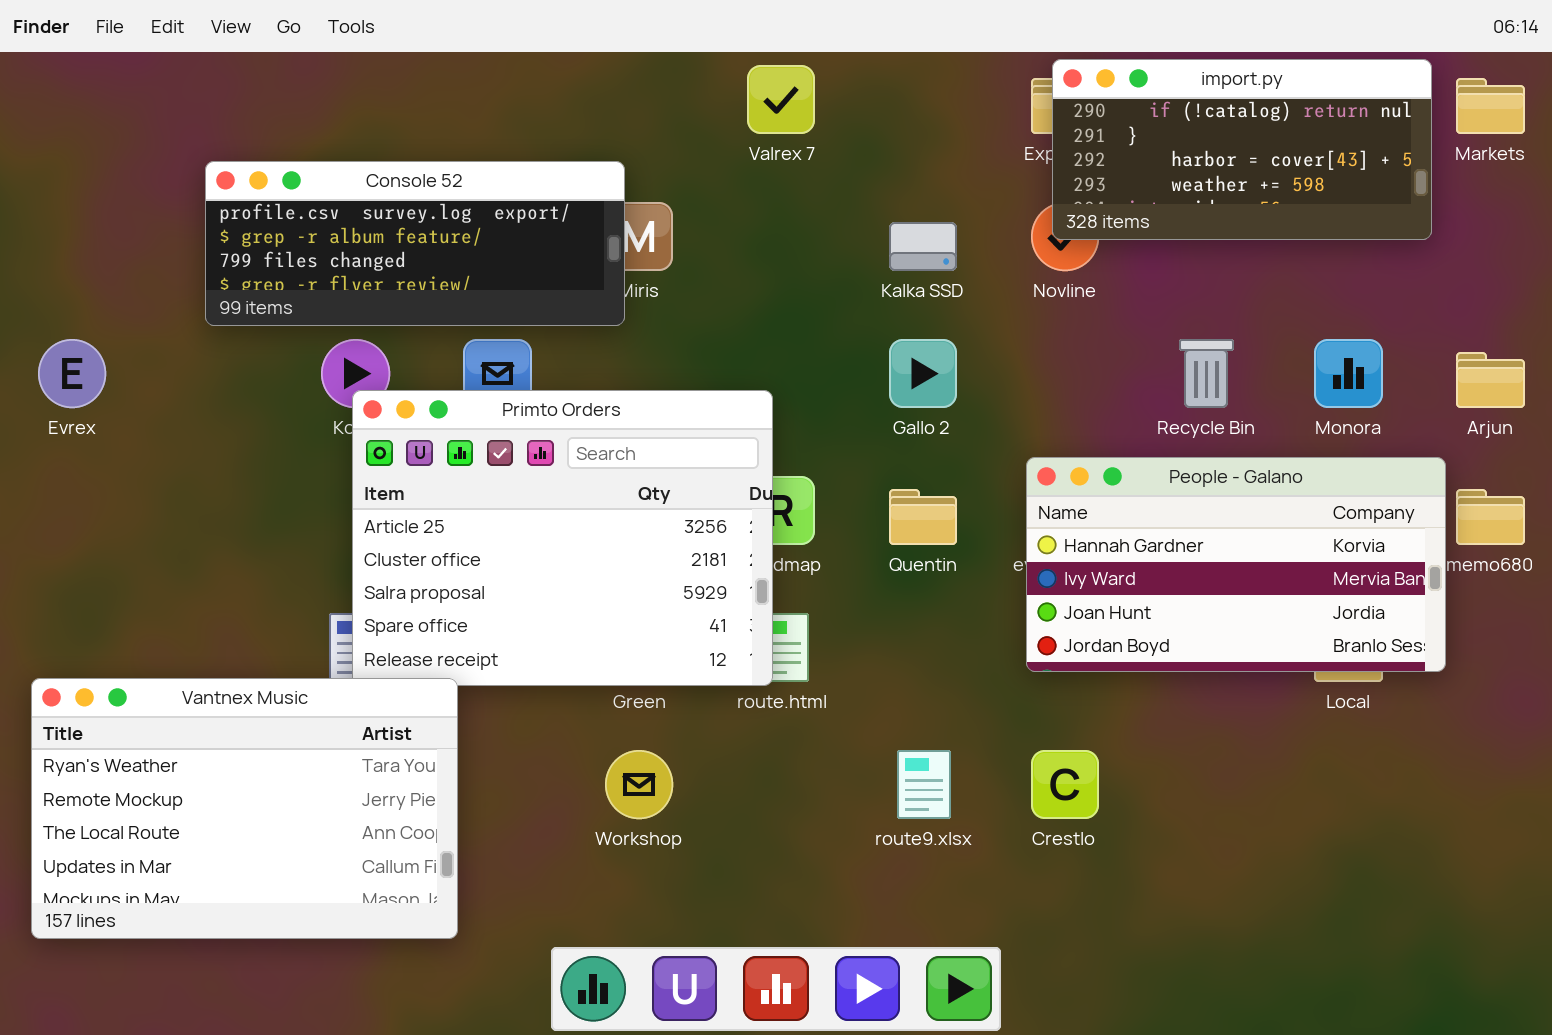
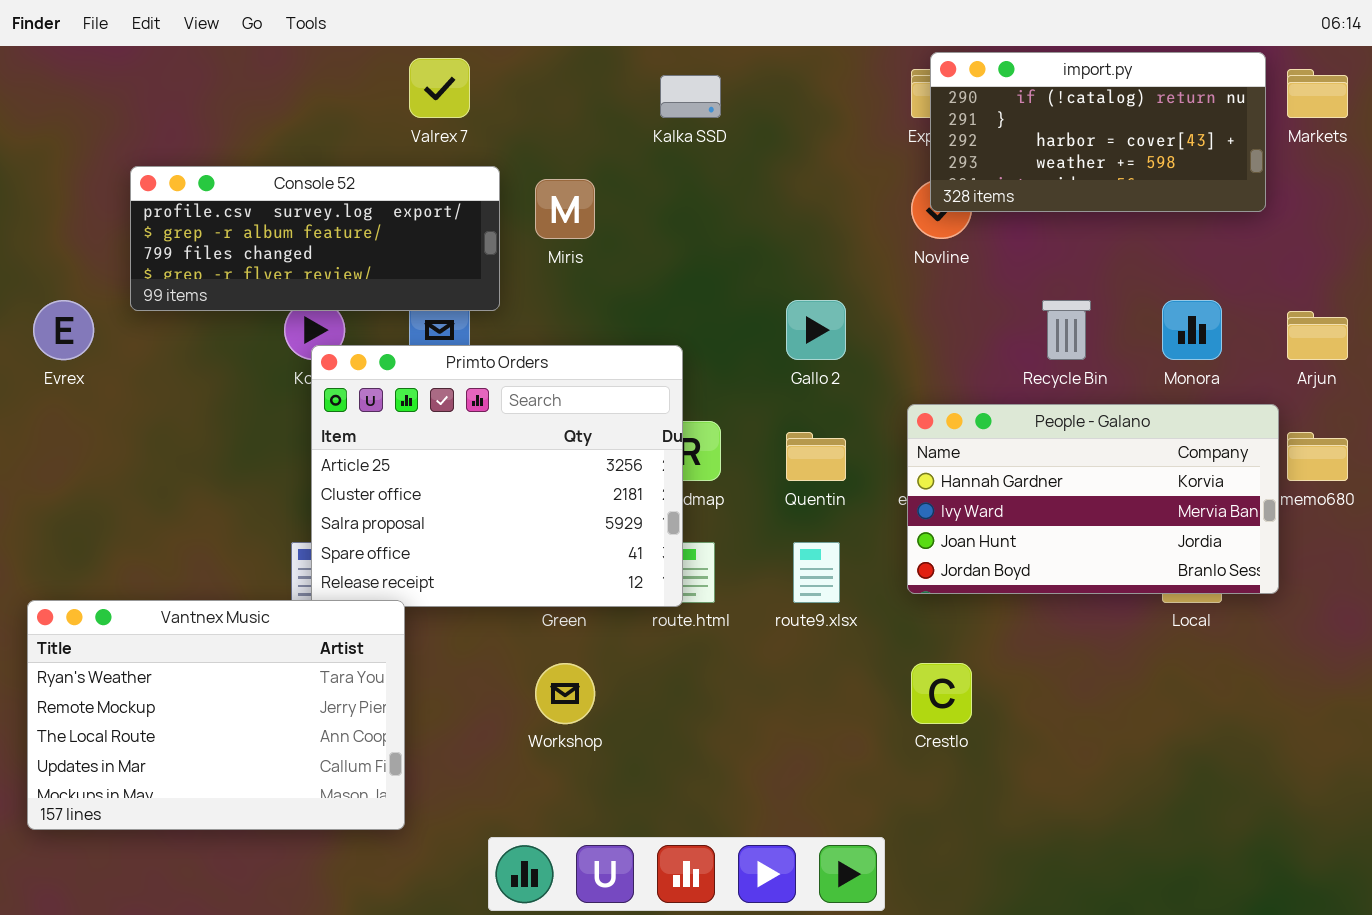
Valrex 7: [747,65,815,134] -> [409,58,470,118], moved
Console 52: [205,161,625,326] -> [130,166,500,311], moved
Kalka SSD: [889,222,957,271] -> [660,75,721,118], moved
route9.xlsx: [897,750,951,819] -> [793,542,840,603], moved

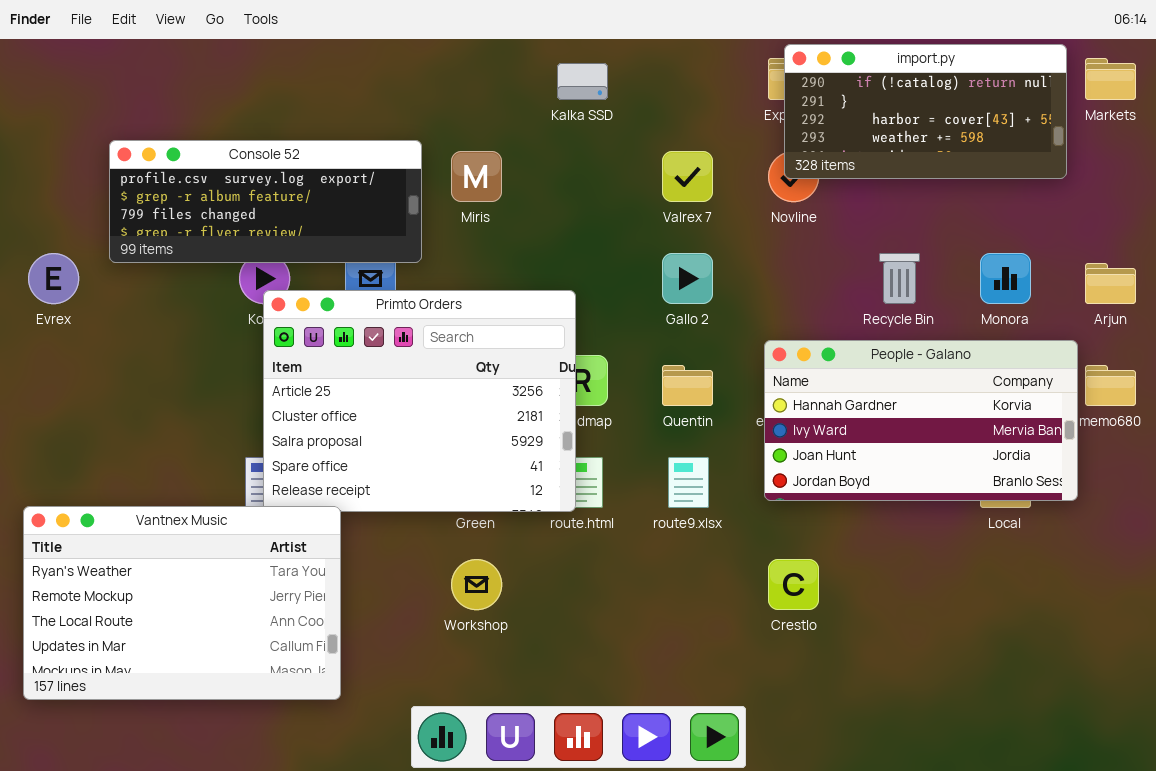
Valrex 7: [409,58,470,118] -> [662,151,713,202], moved

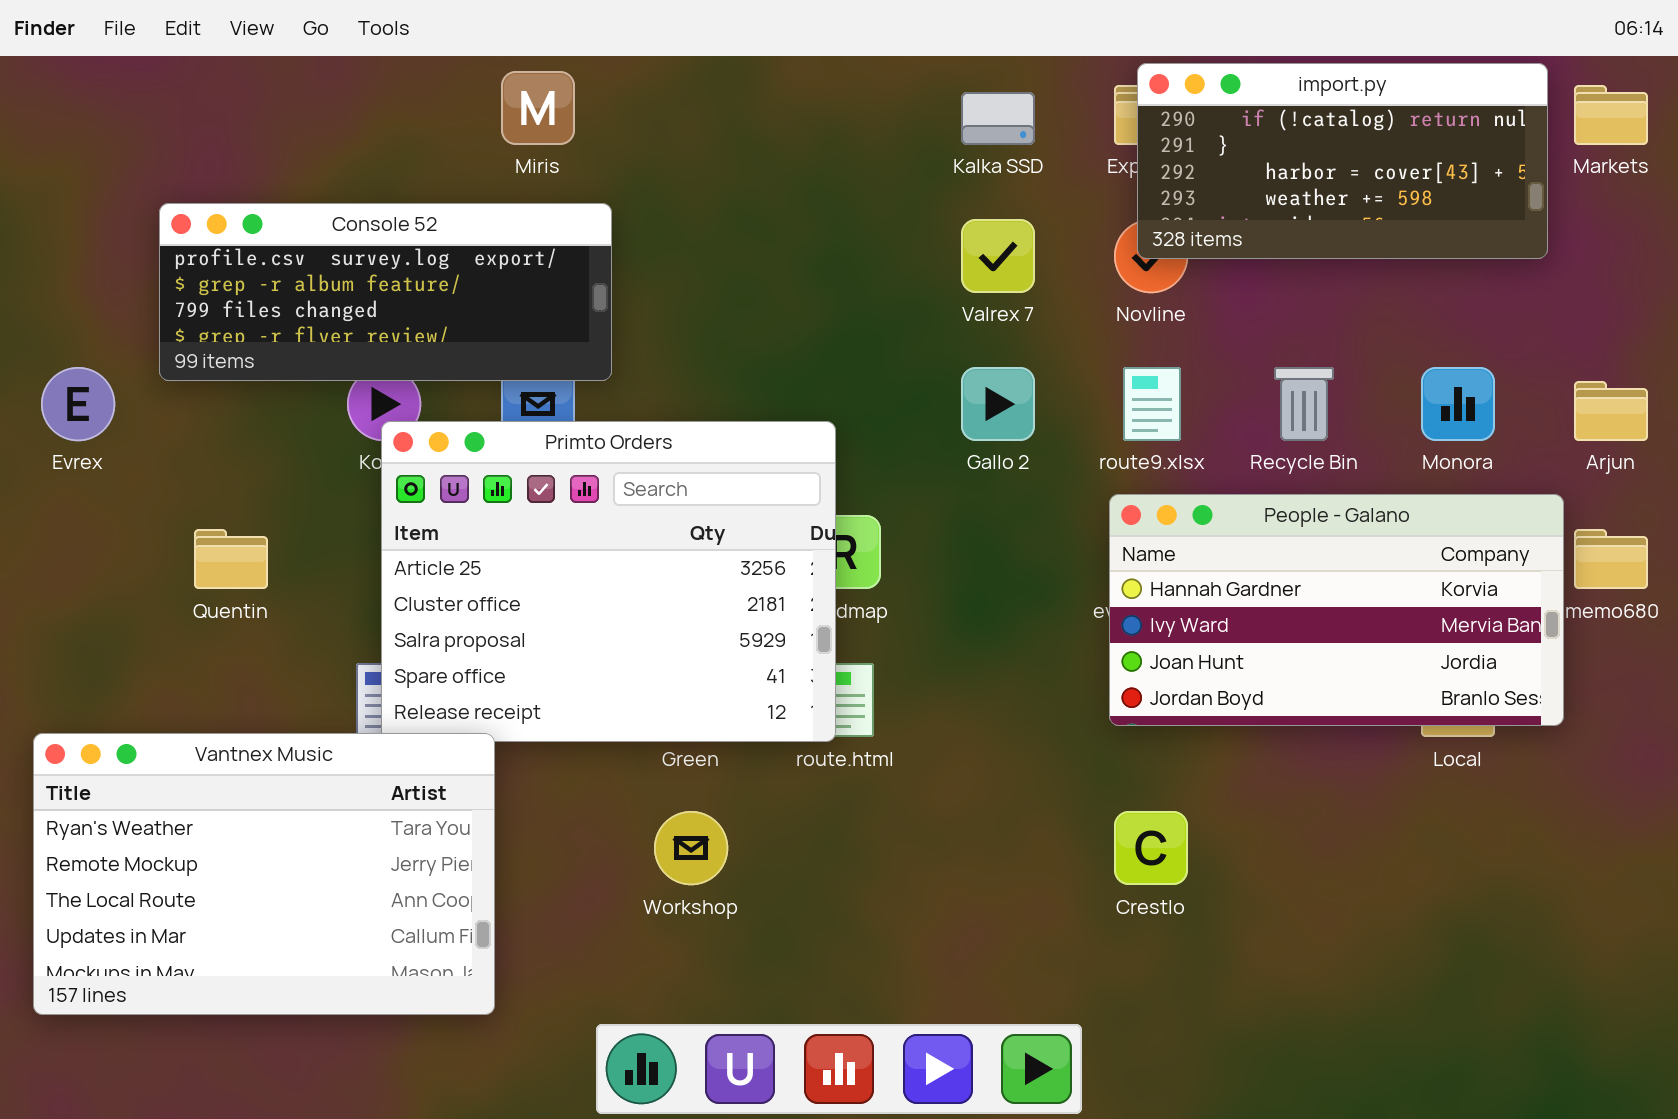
Kalka SSD: [557,63,608,100] -> [961,92,1035,145], moved
Miris: [451,151,502,202] -> [501,71,575,145], moved
Quentin: [662,365,713,406] -> [194,529,268,589], moved
route9.xlsx: [668,457,709,508] -> [1123,367,1181,441], moved

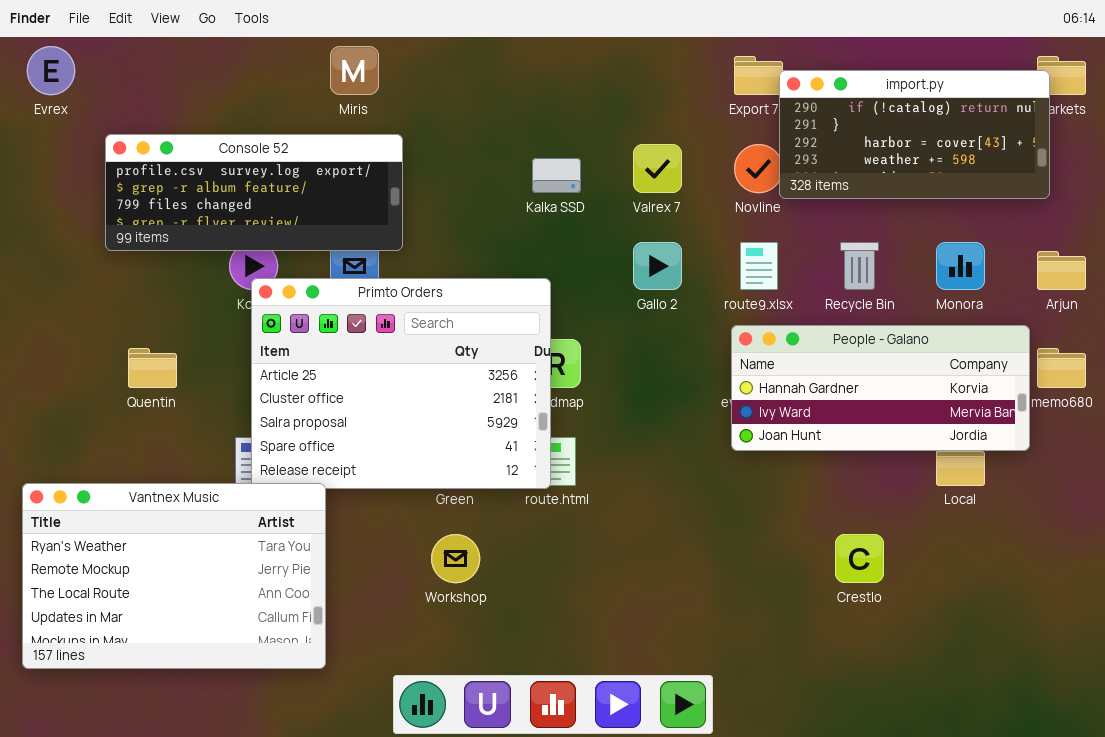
import.py: [1137,63,1548,259] -> [779,70,1050,199], moved
Kalka SSD: [961,92,1035,145] -> [532,158,581,193], moved
Evrex: [41,367,115,441] -> [27,46,75,95], moved
People - Galano: [1109,494,1564,726] -> [731,325,1030,451], resized
Crestlo: [1114,811,1188,885] -> [835,534,884,583], moved

